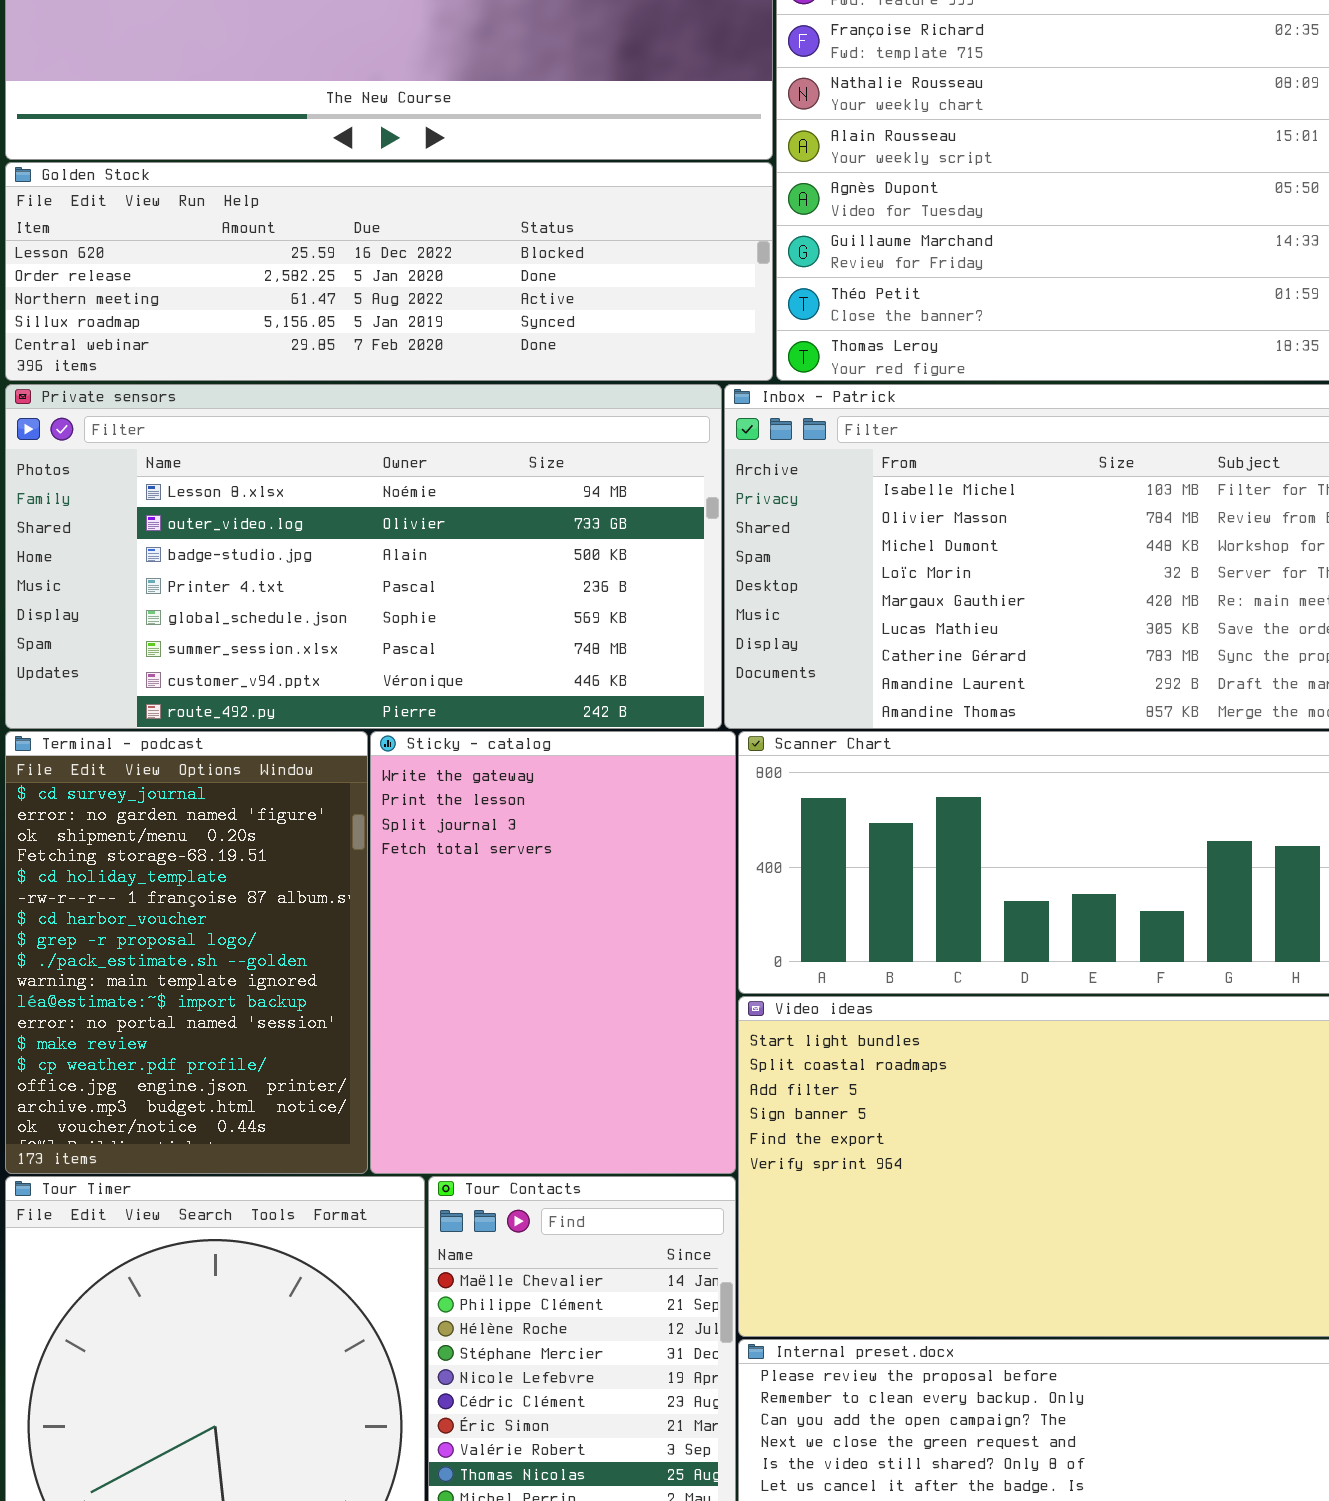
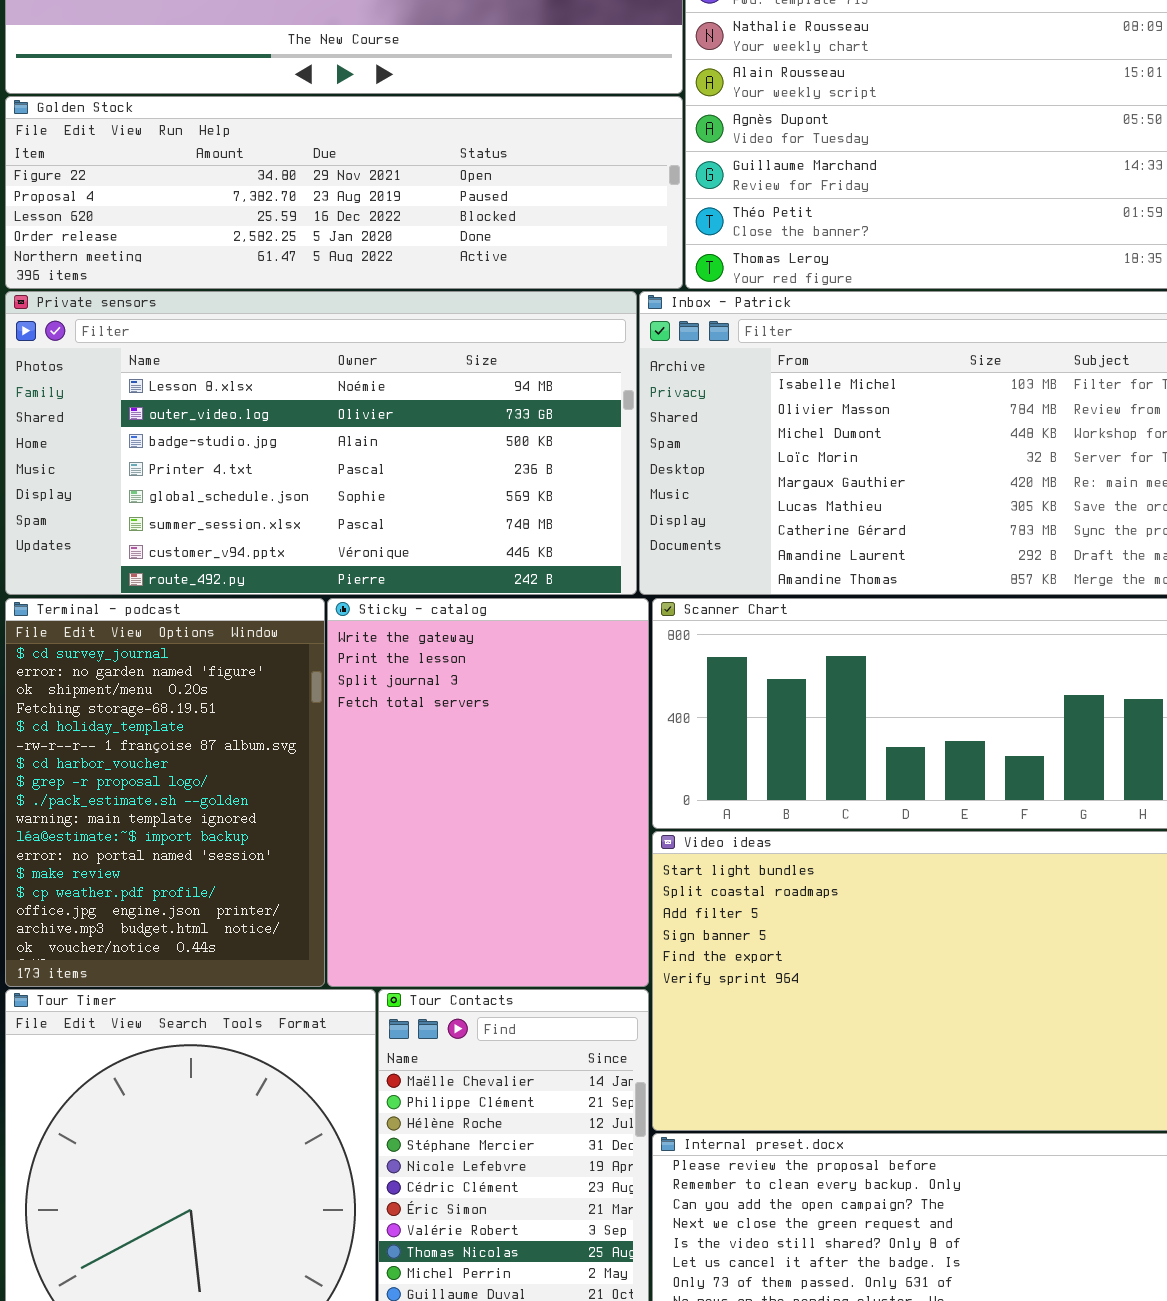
Golden Stock: [5,162,773,381] -> [5,96,683,289], scrolled up 2 rows

